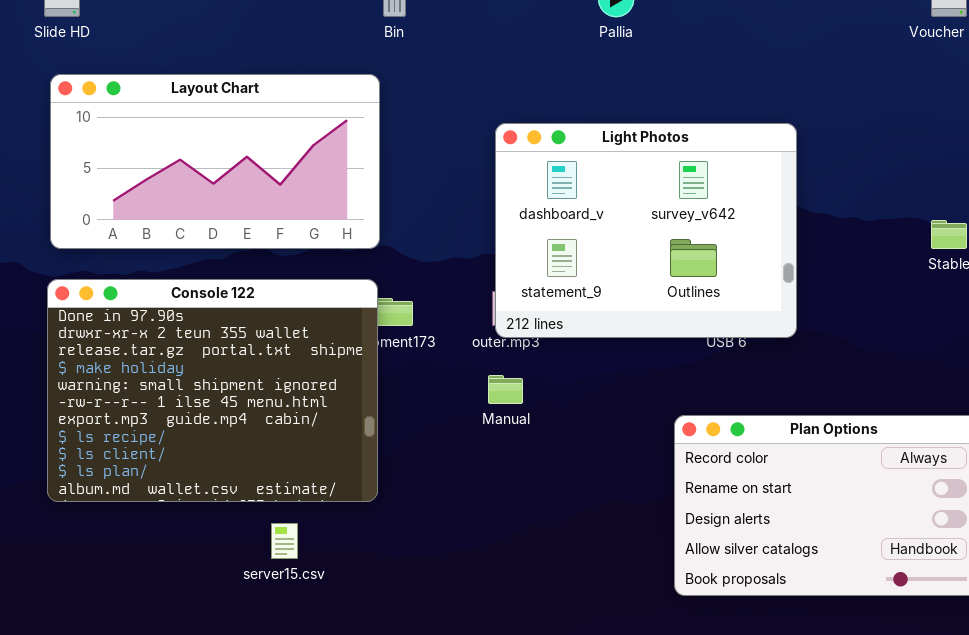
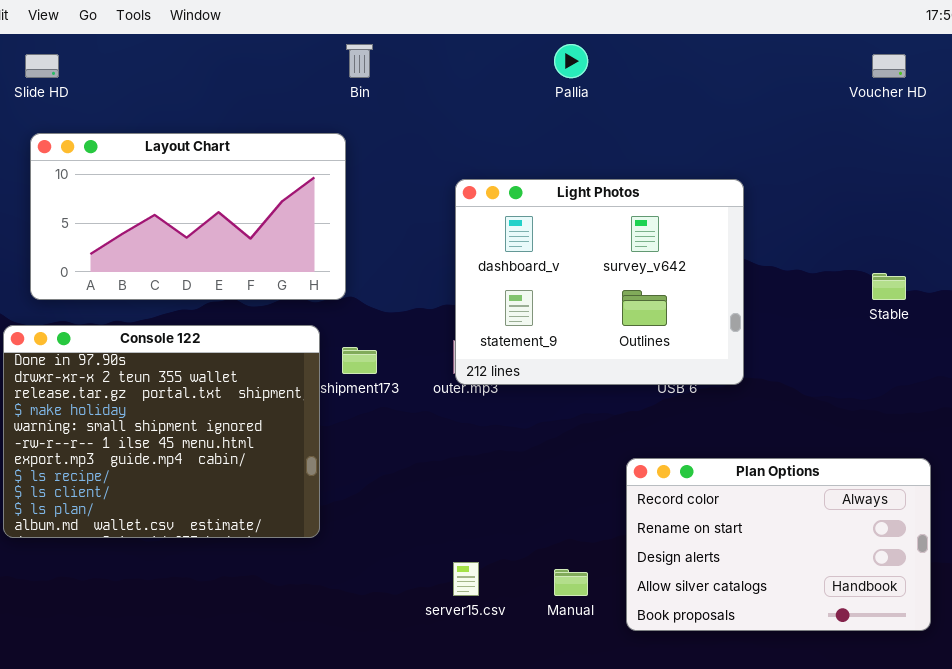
Console 122: [47,279,378,502] -> [3,325,320,538], moved
Manual: [488,375,523,404] -> [554,569,588,596], moved
server15.csv: [271,523,298,559] -> [453,562,479,596], moved

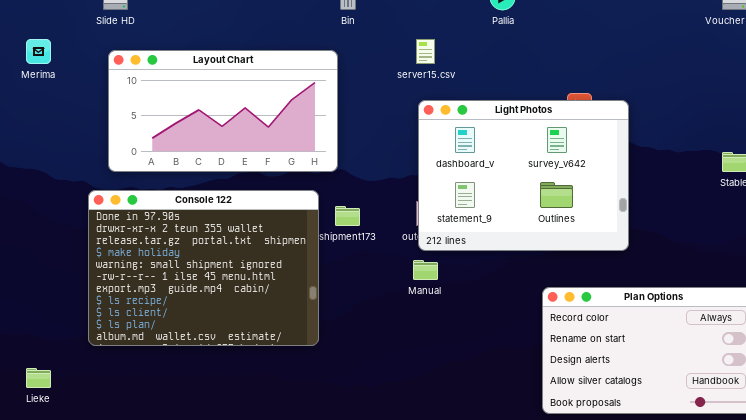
Light Photos: [455,179,744,385] -> [418,100,629,251], moved
server15.csv: [453,562,479,596] -> [416,39,435,64], moved
Manual: [554,569,588,596] -> [413,260,438,280], moved

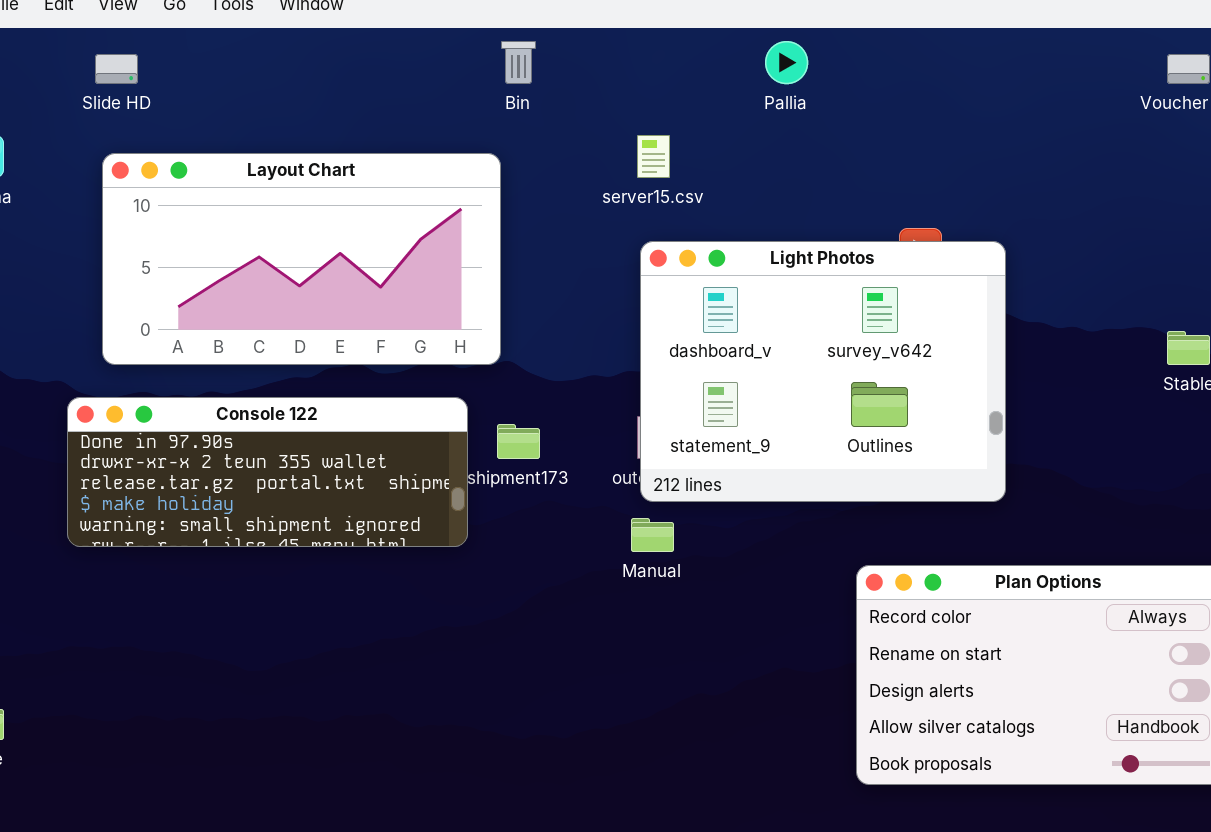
Console 122: [88,190,319,346] -> [67,397,468,547], resized

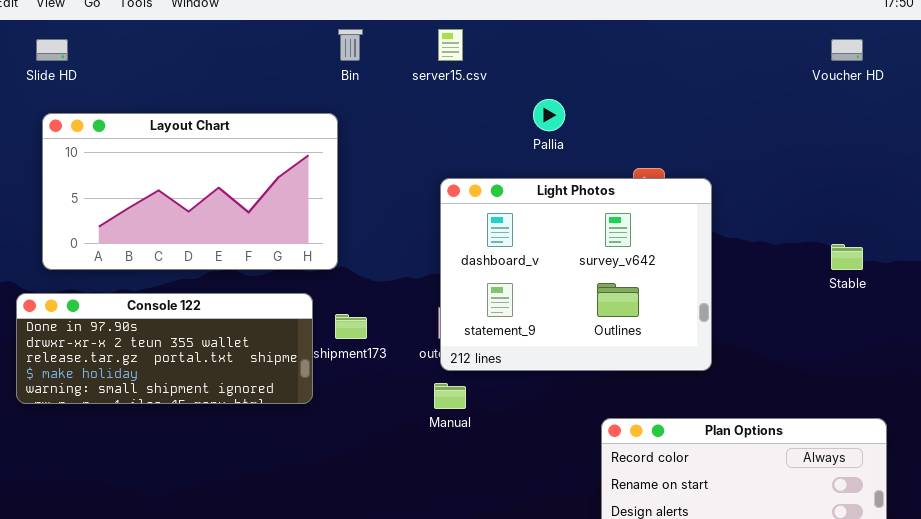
Pallia: [765,41,808,84] -> [533,99,565,131], moved
server15.csv: [637,135,670,178] -> [438,29,463,61], moved

